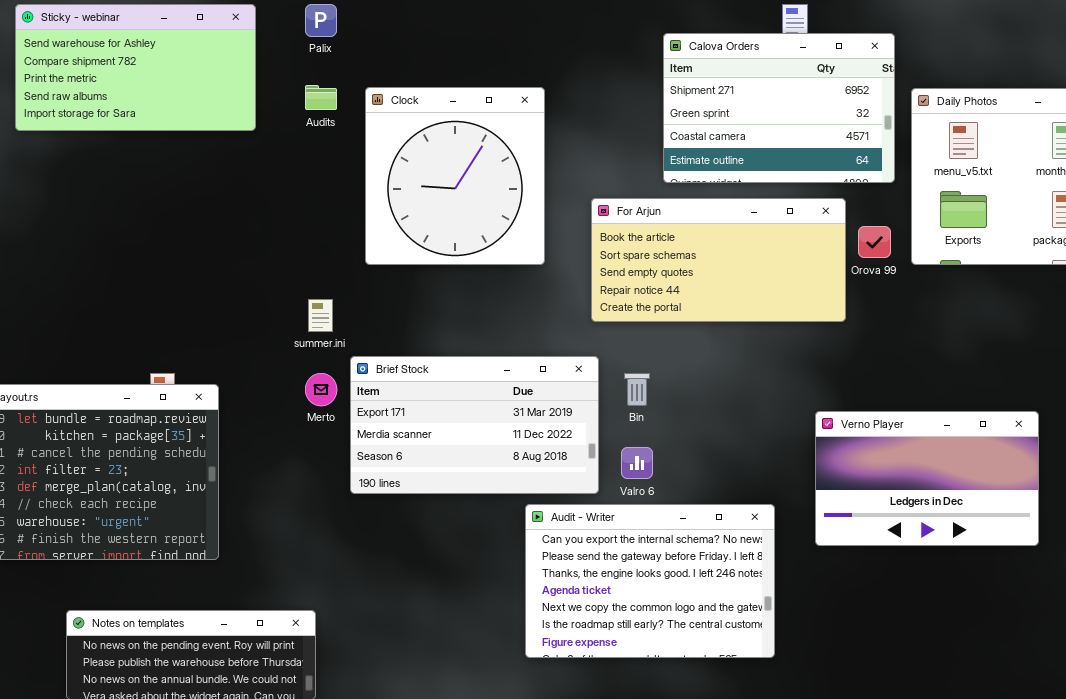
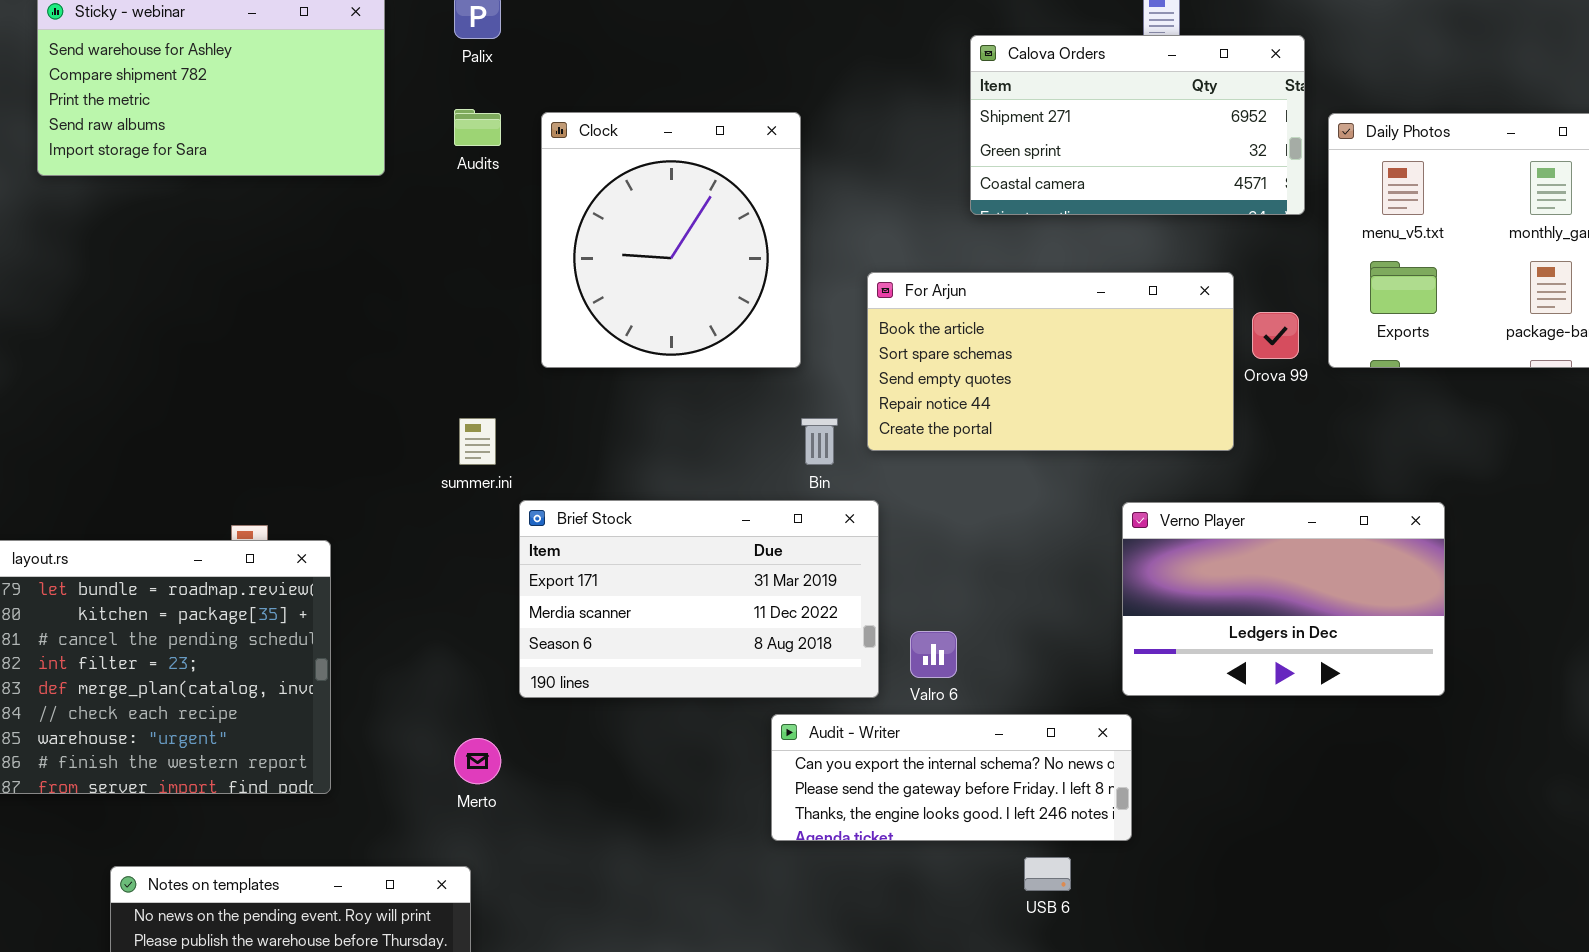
Calova Orders: [663,33,895,183] -> [970,35,1305,215], resized
Merto: [305,373,337,406] -> [454,738,501,784], moved
Bin: [624,373,650,406] -> [801,418,838,465], moved
Verno Player: [815,411,1039,546] -> [1122,502,1445,696], moved
Audit - Writer: [525,504,775,658] -> [771,714,1132,841], resized

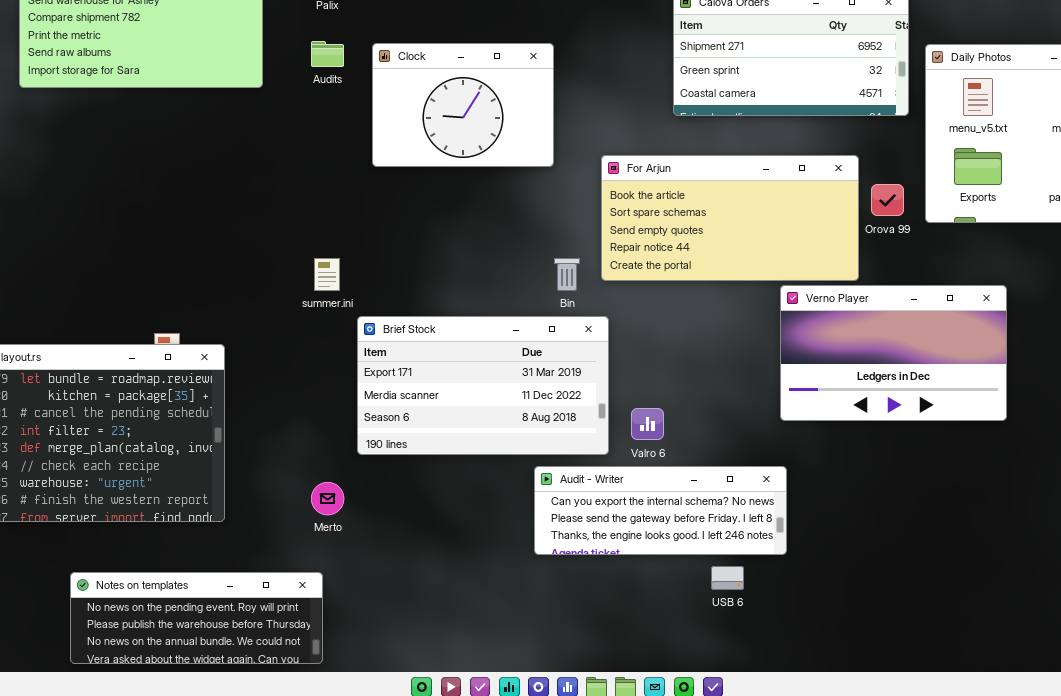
Clock: [541,112,801,368] -> [372,43,554,167], resized
Verno Player: [1122,502,1445,696] -> [780,285,1007,421], moved

